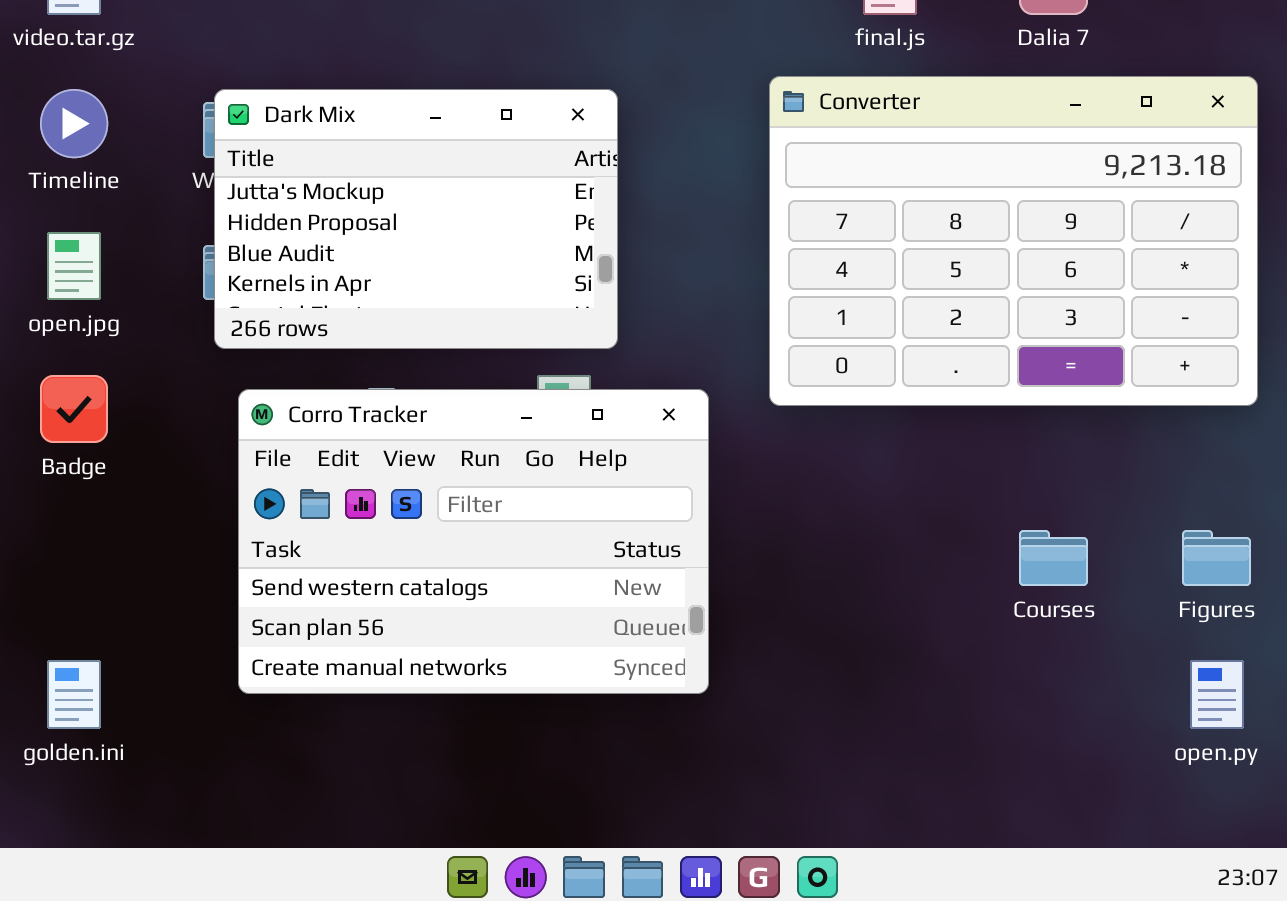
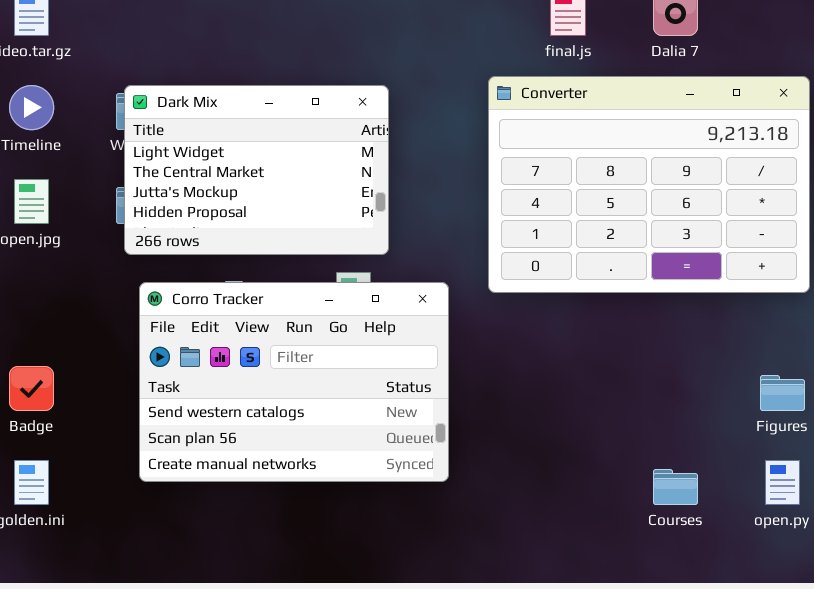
Dark Mix: [214,89,618,349] -> [124,85,389,255], scrolled up 2 rows
Badge: [40,375,108,443] -> [9,366,54,411], moved
Courses: [1019,530,1088,586] -> [653,469,698,505], moved

